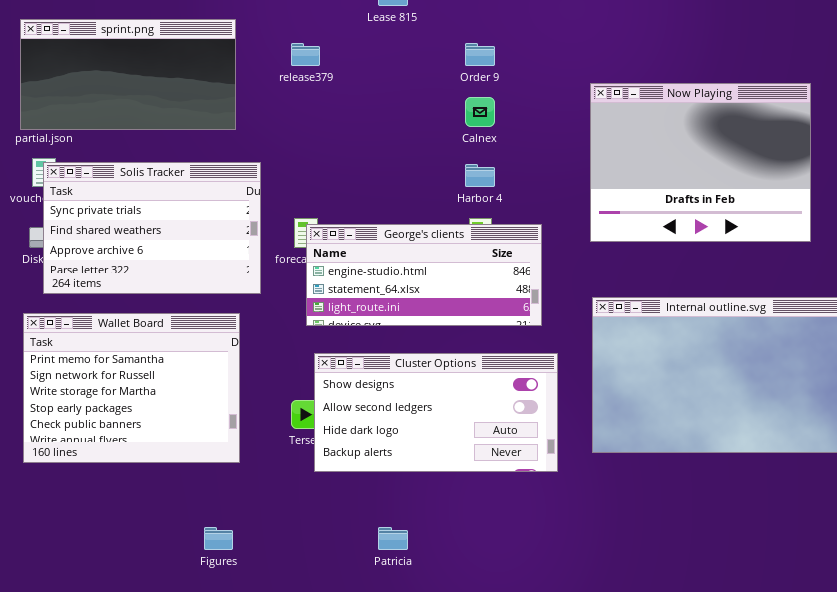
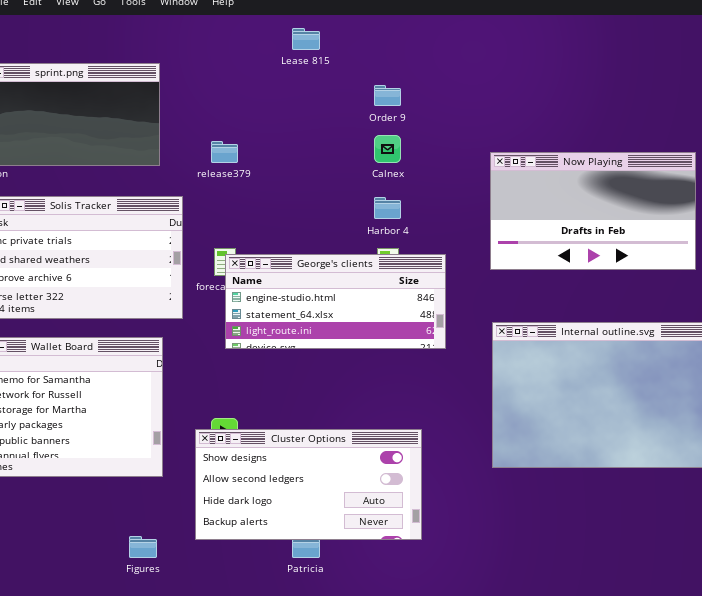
release379: [291,43,320,66] -> [211,141,238,163], moved
Now Playing: [590,83,811,242] -> [490,152,696,270], resized
Cluster Options: [314,353,558,472] -> [195,429,422,540], moved

